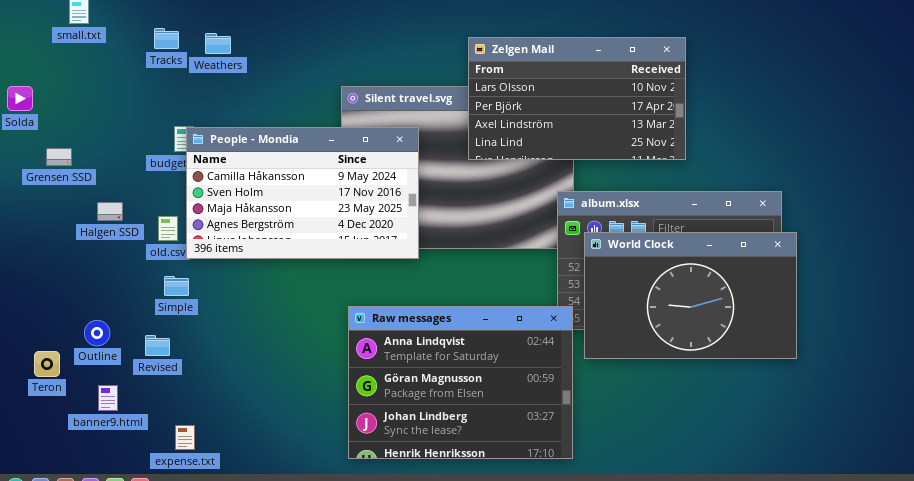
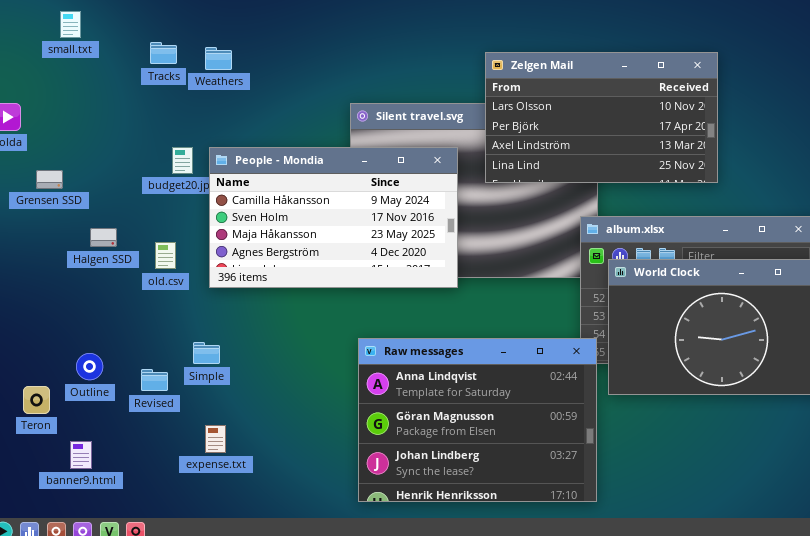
People - Mondia: [186,127,419,259] -> [209,147,458,288], moved
Simple: [164,276,189,296] -> [193,342,220,364], moved
banner9.html: [98,385,118,411] -> [70,441,92,469], moved
expense.txt: [175,425,195,450] -> [205,425,226,453], moved

